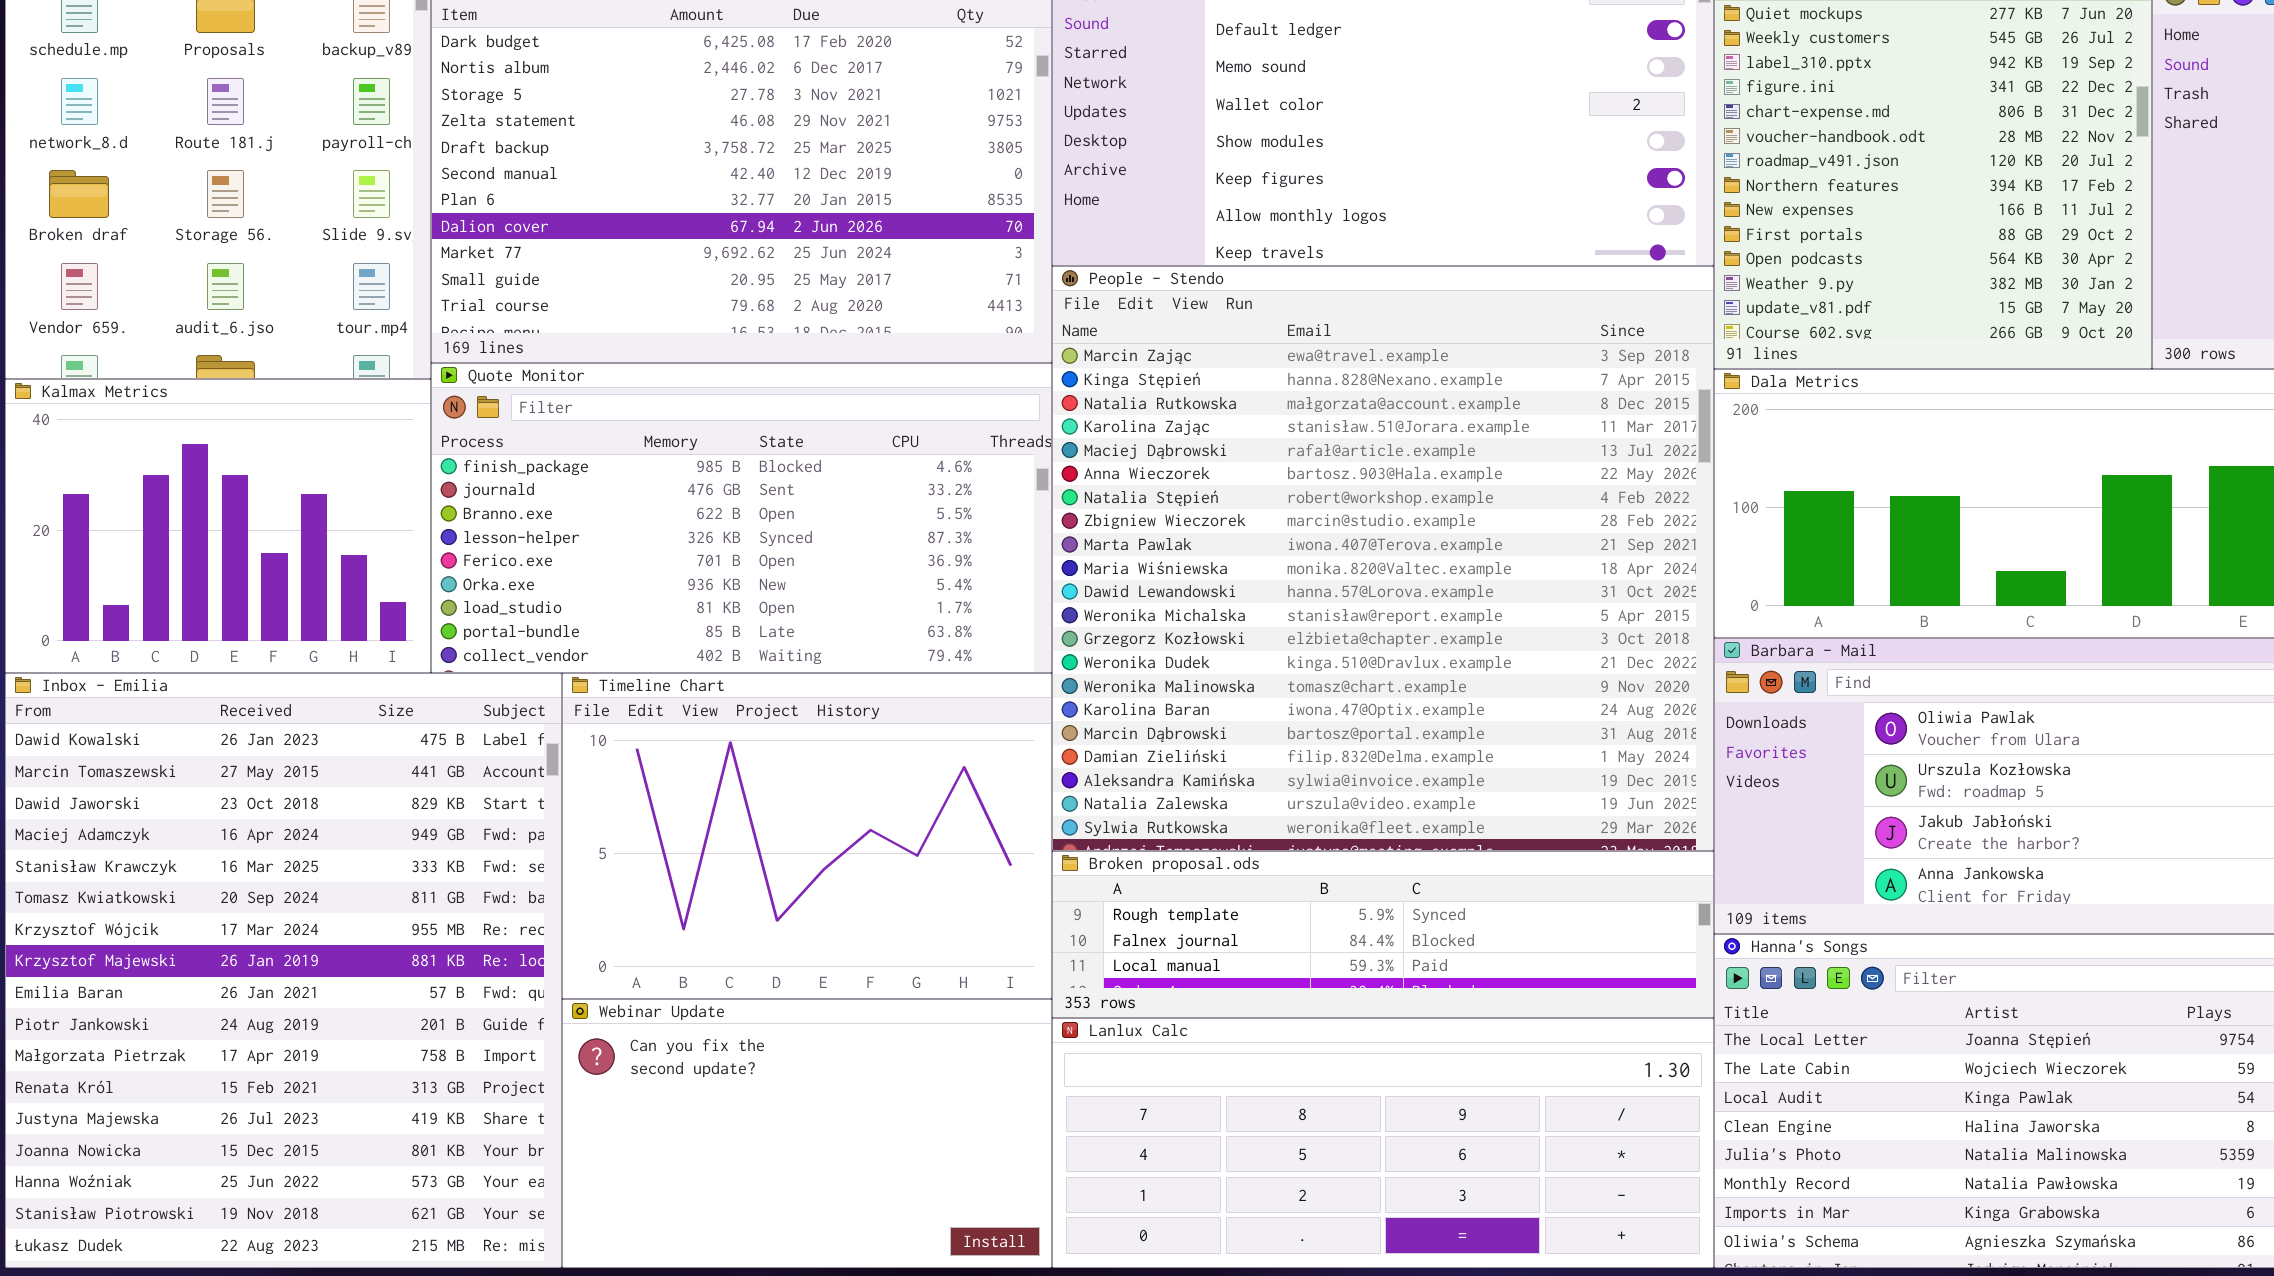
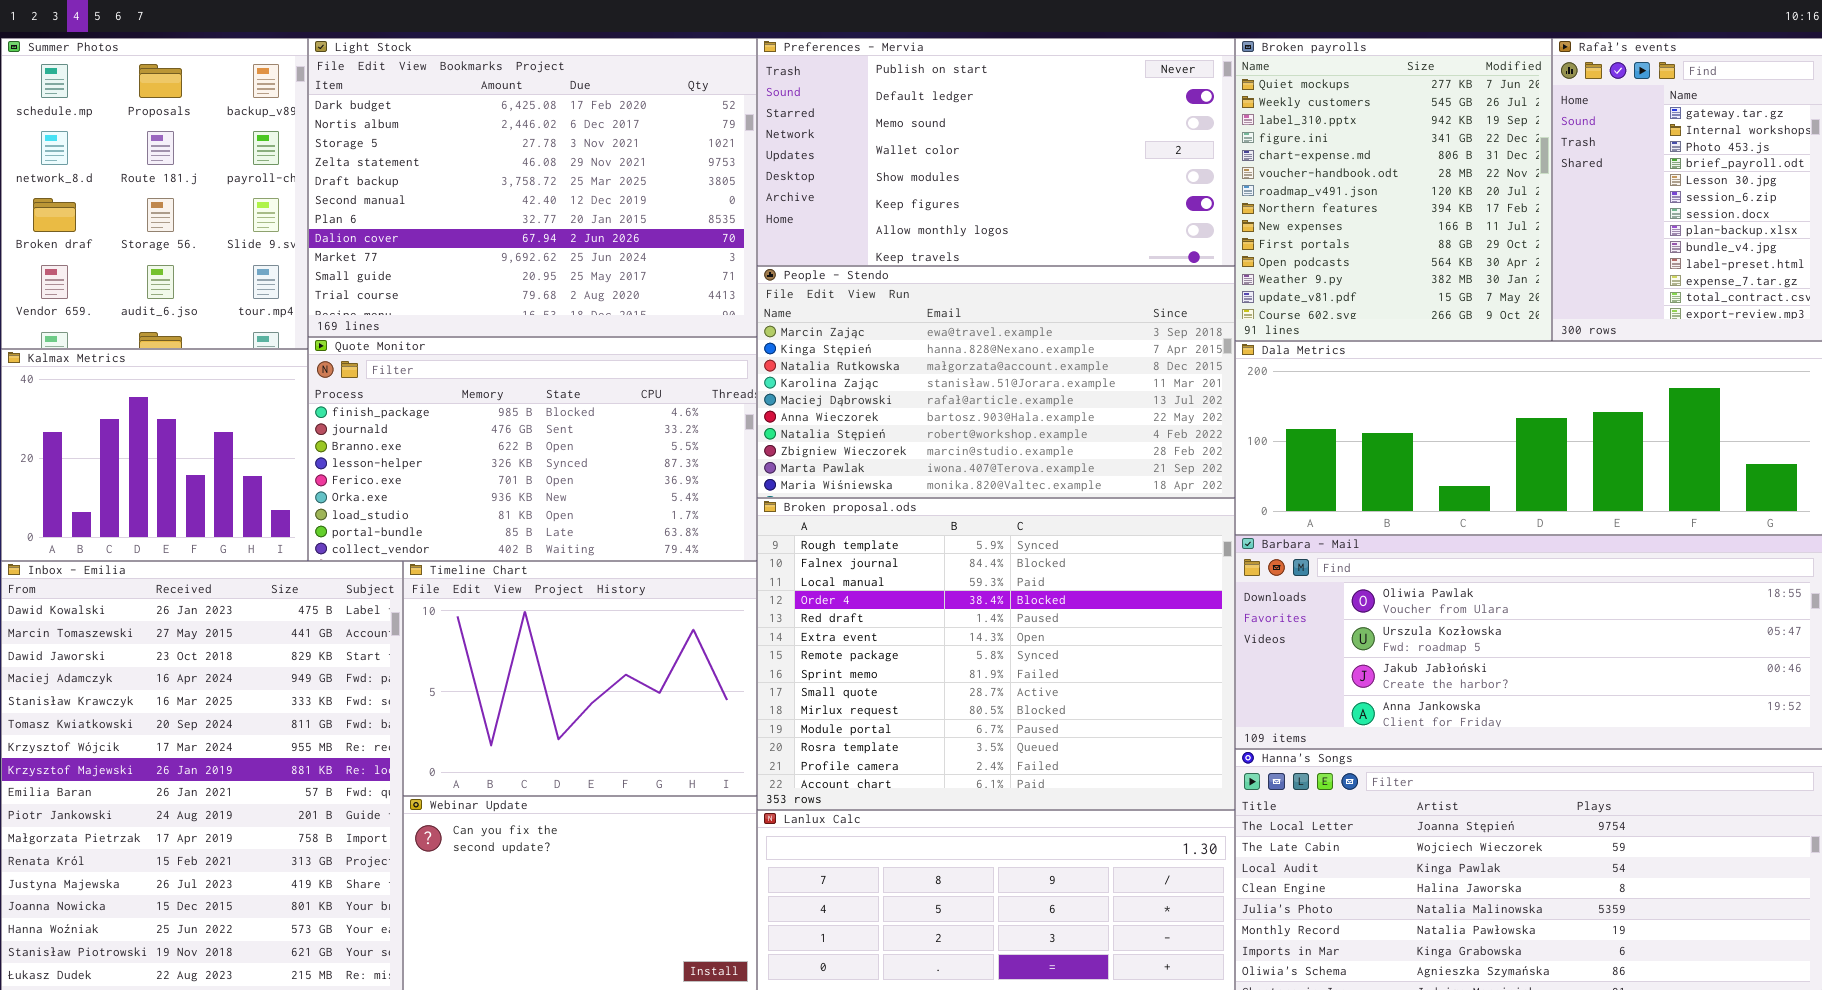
People - Stendo: [1052,266,1714,851] -> [757,266,1235,498], resized
Broken proposal.ods: [1052,851,1714,1018] -> [757,498,1235,810], resized

